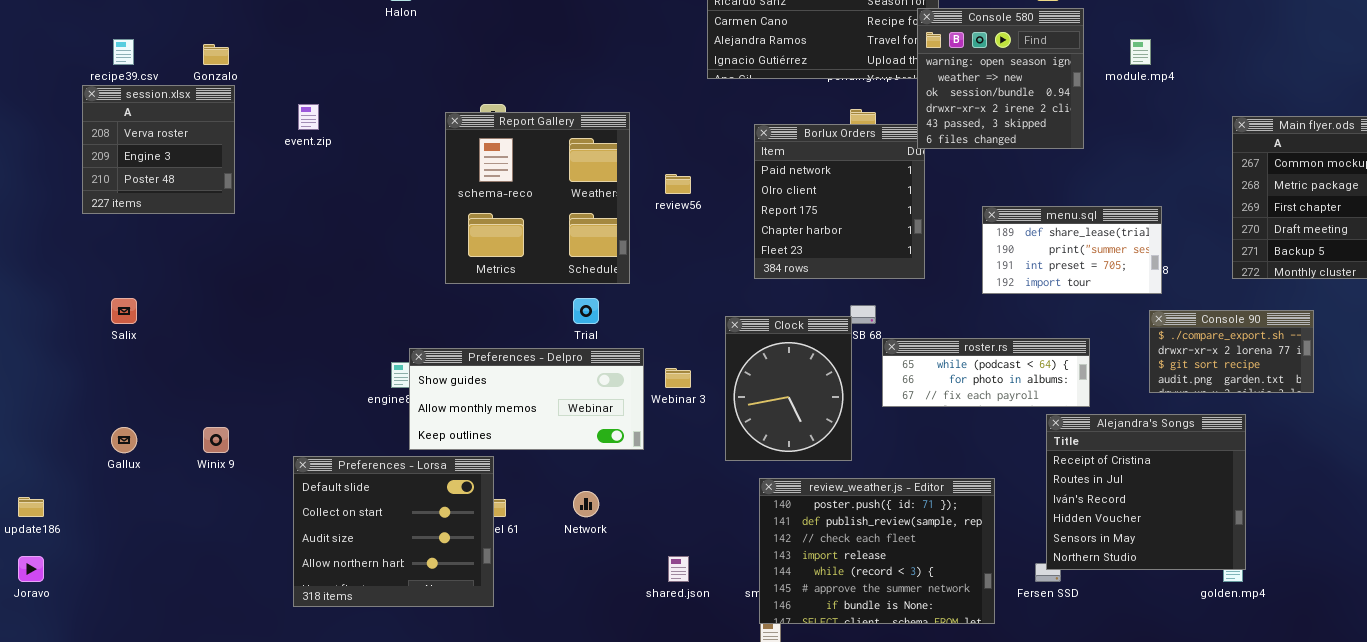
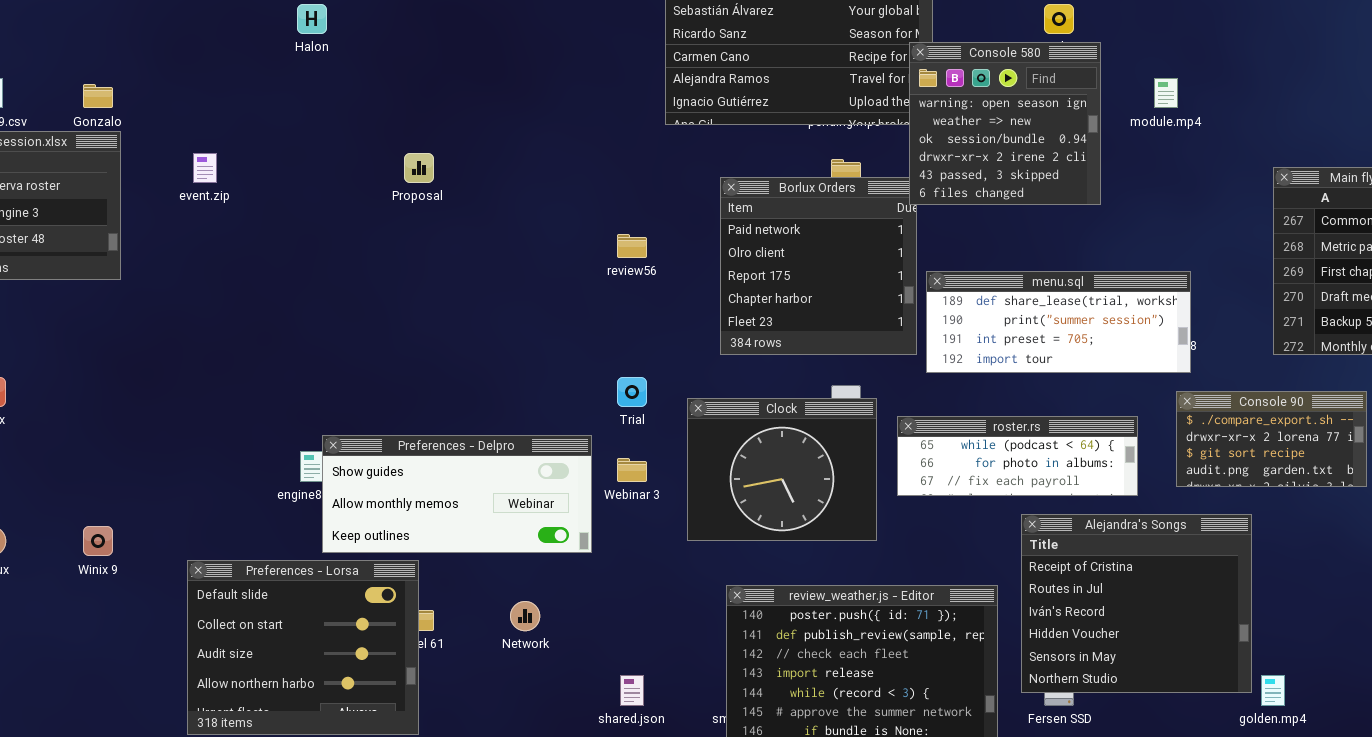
Report Gallery: [445,112,630,284] -> none, closed
menu.sql: [982,206,1162,294] -> [926,271,1191,373], resized
Trial: [573,298,599,324] -> [617,377,647,407], moved
Clock: [725,316,852,461] -> [687,398,877,541], resized
roster.rs: [882,338,1090,407] -> [897,416,1138,496], moved
Alejandra's Songs: [1046,414,1246,570] -> [1021,514,1252,693], moved

